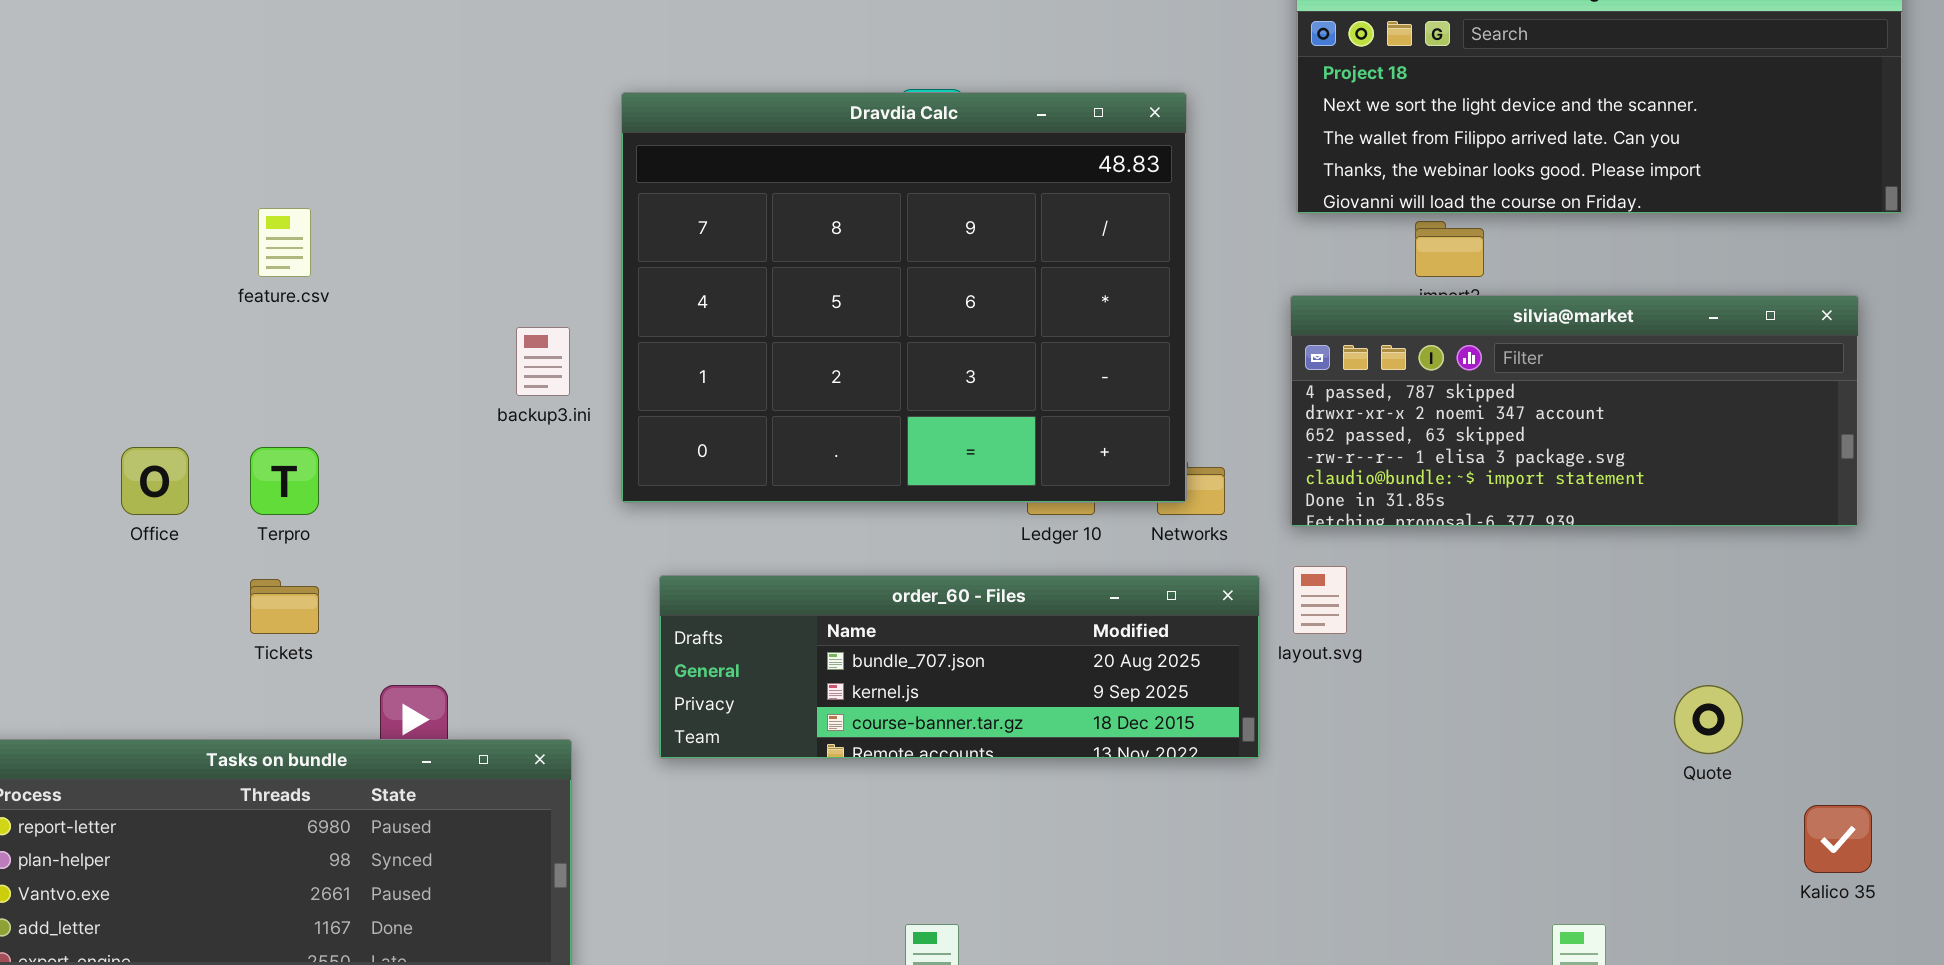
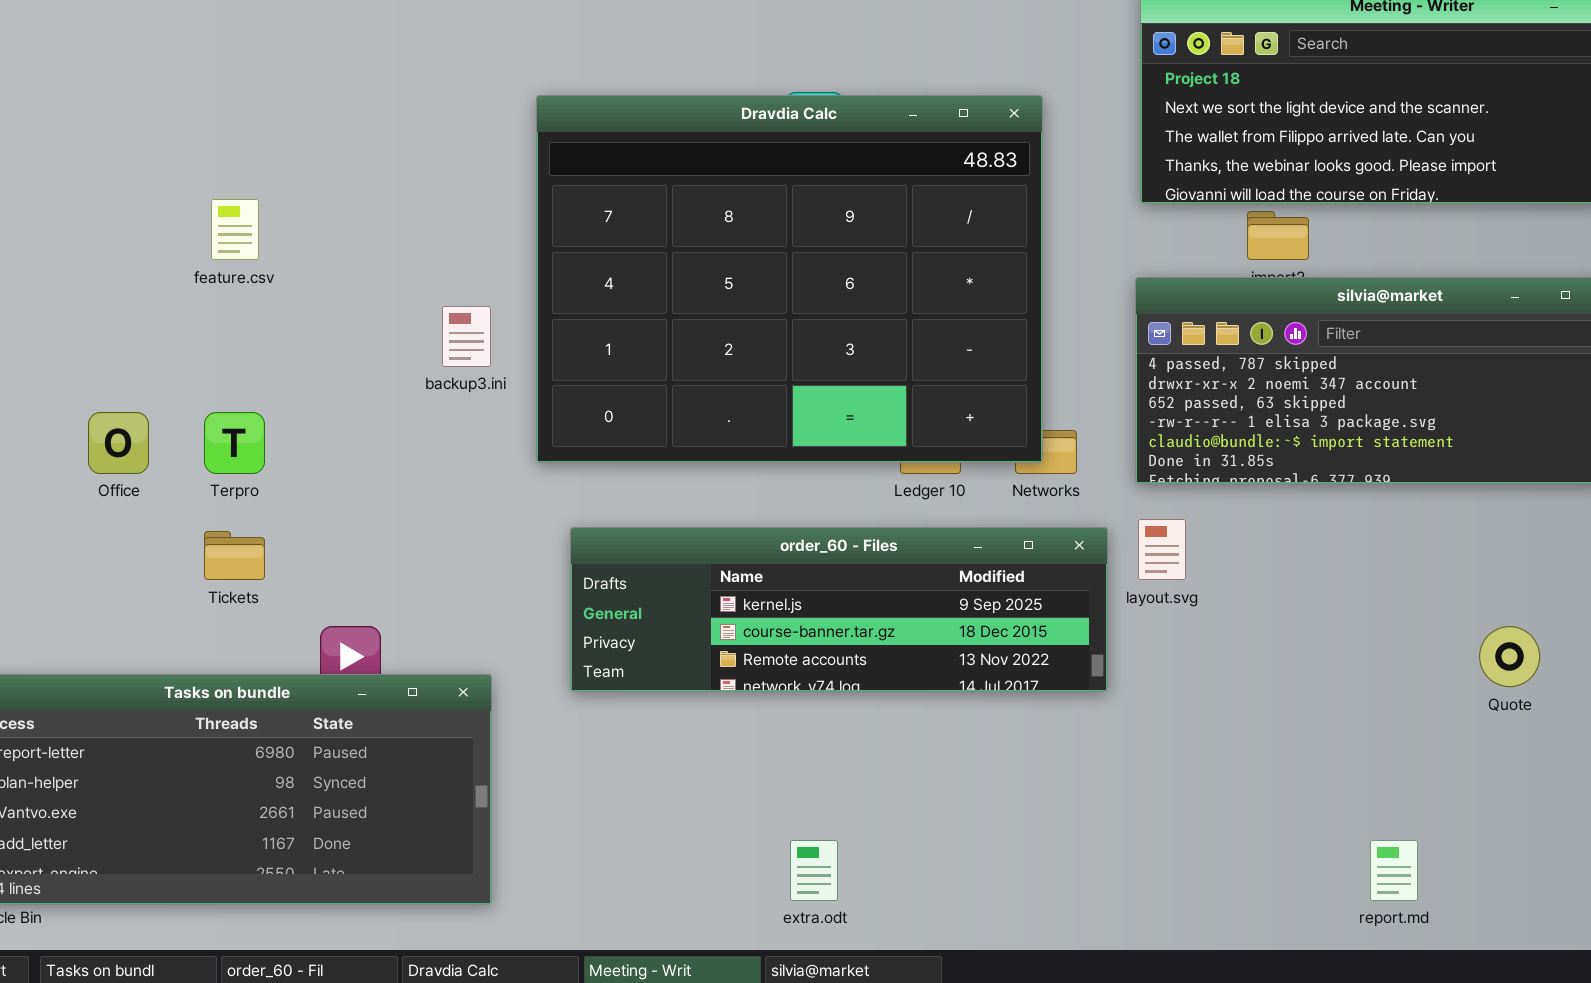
order_60 - Files: [659,575,1260,759] -> [570,527,1108,692], scrolled down 1 row

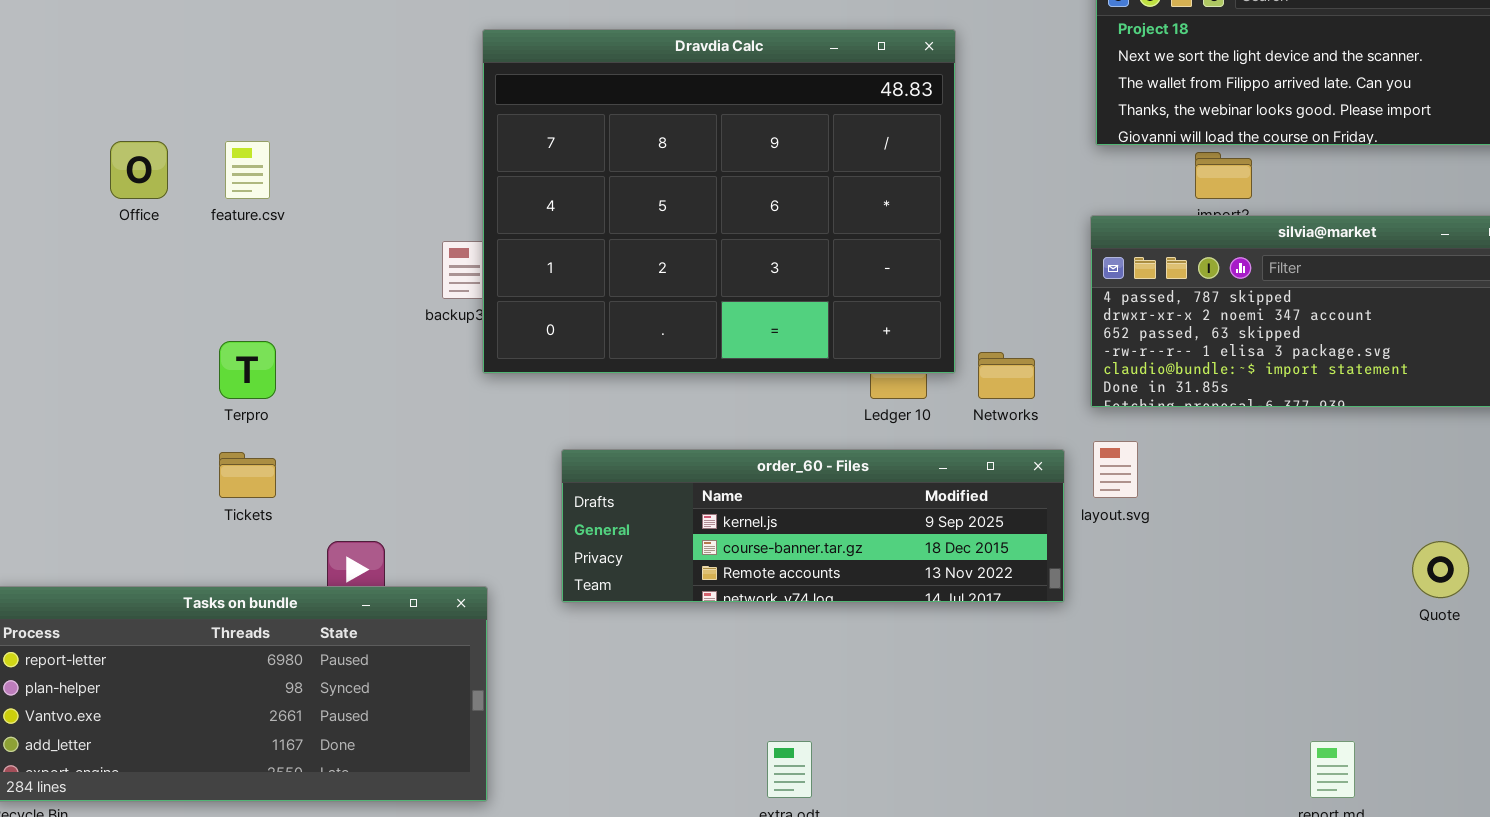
Dravdia Calc: [536,95,1043,463] -> [482,29,956,374], moved
Office: [88,412,149,474] -> [110,141,168,199], moved

